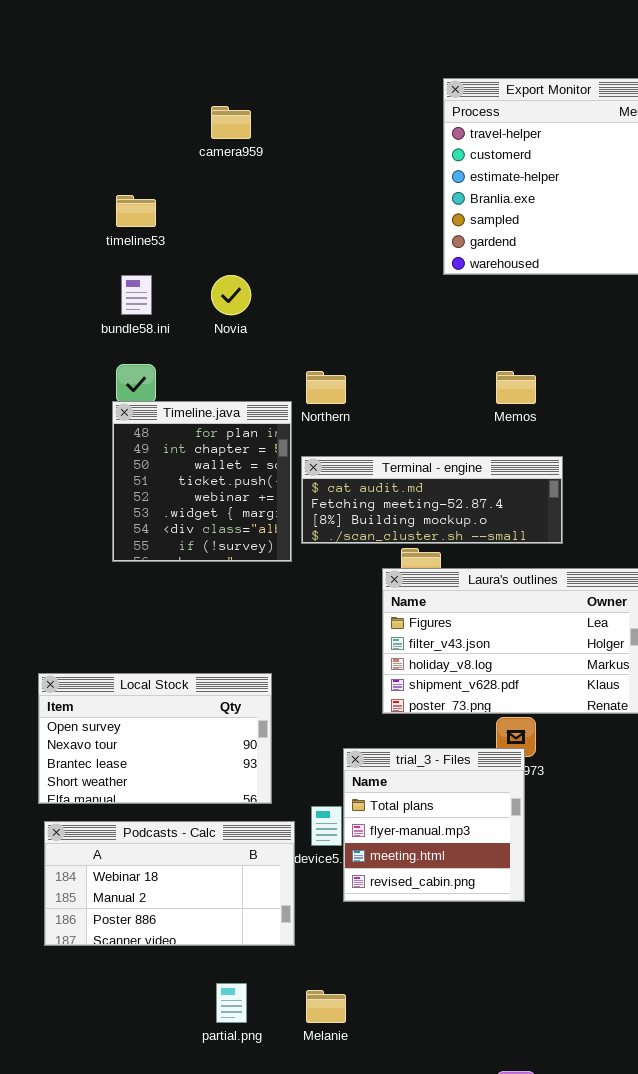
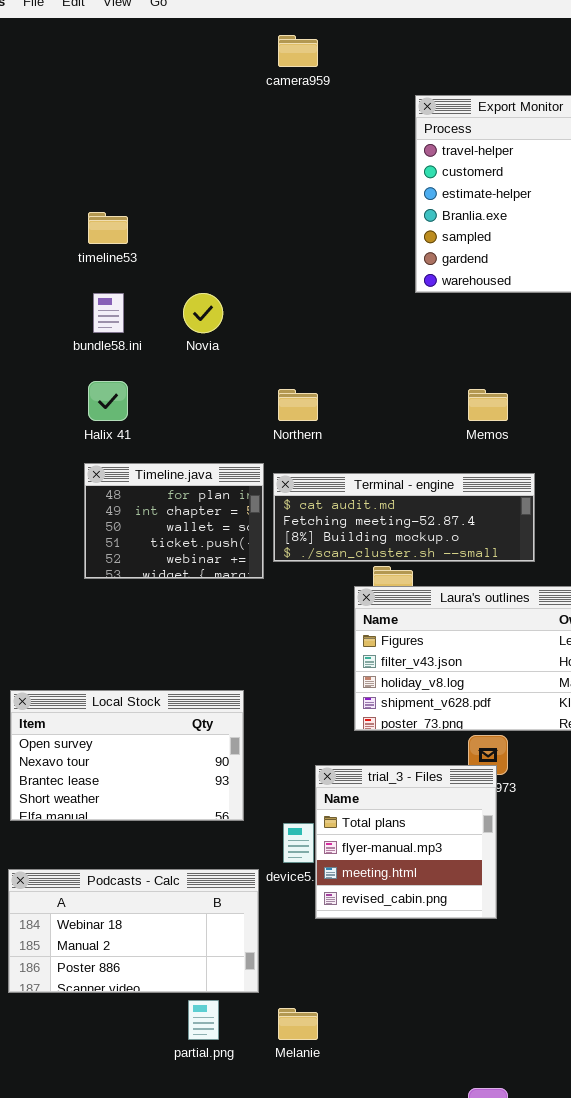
camera959: [211,106,251,139] -> [278,35,318,67], moved
Timeline.java: [112,401,292,562] -> [84,463,264,579], resized
Podcasts - Calc: [44,821,295,946] -> [8,869,259,993], moved

